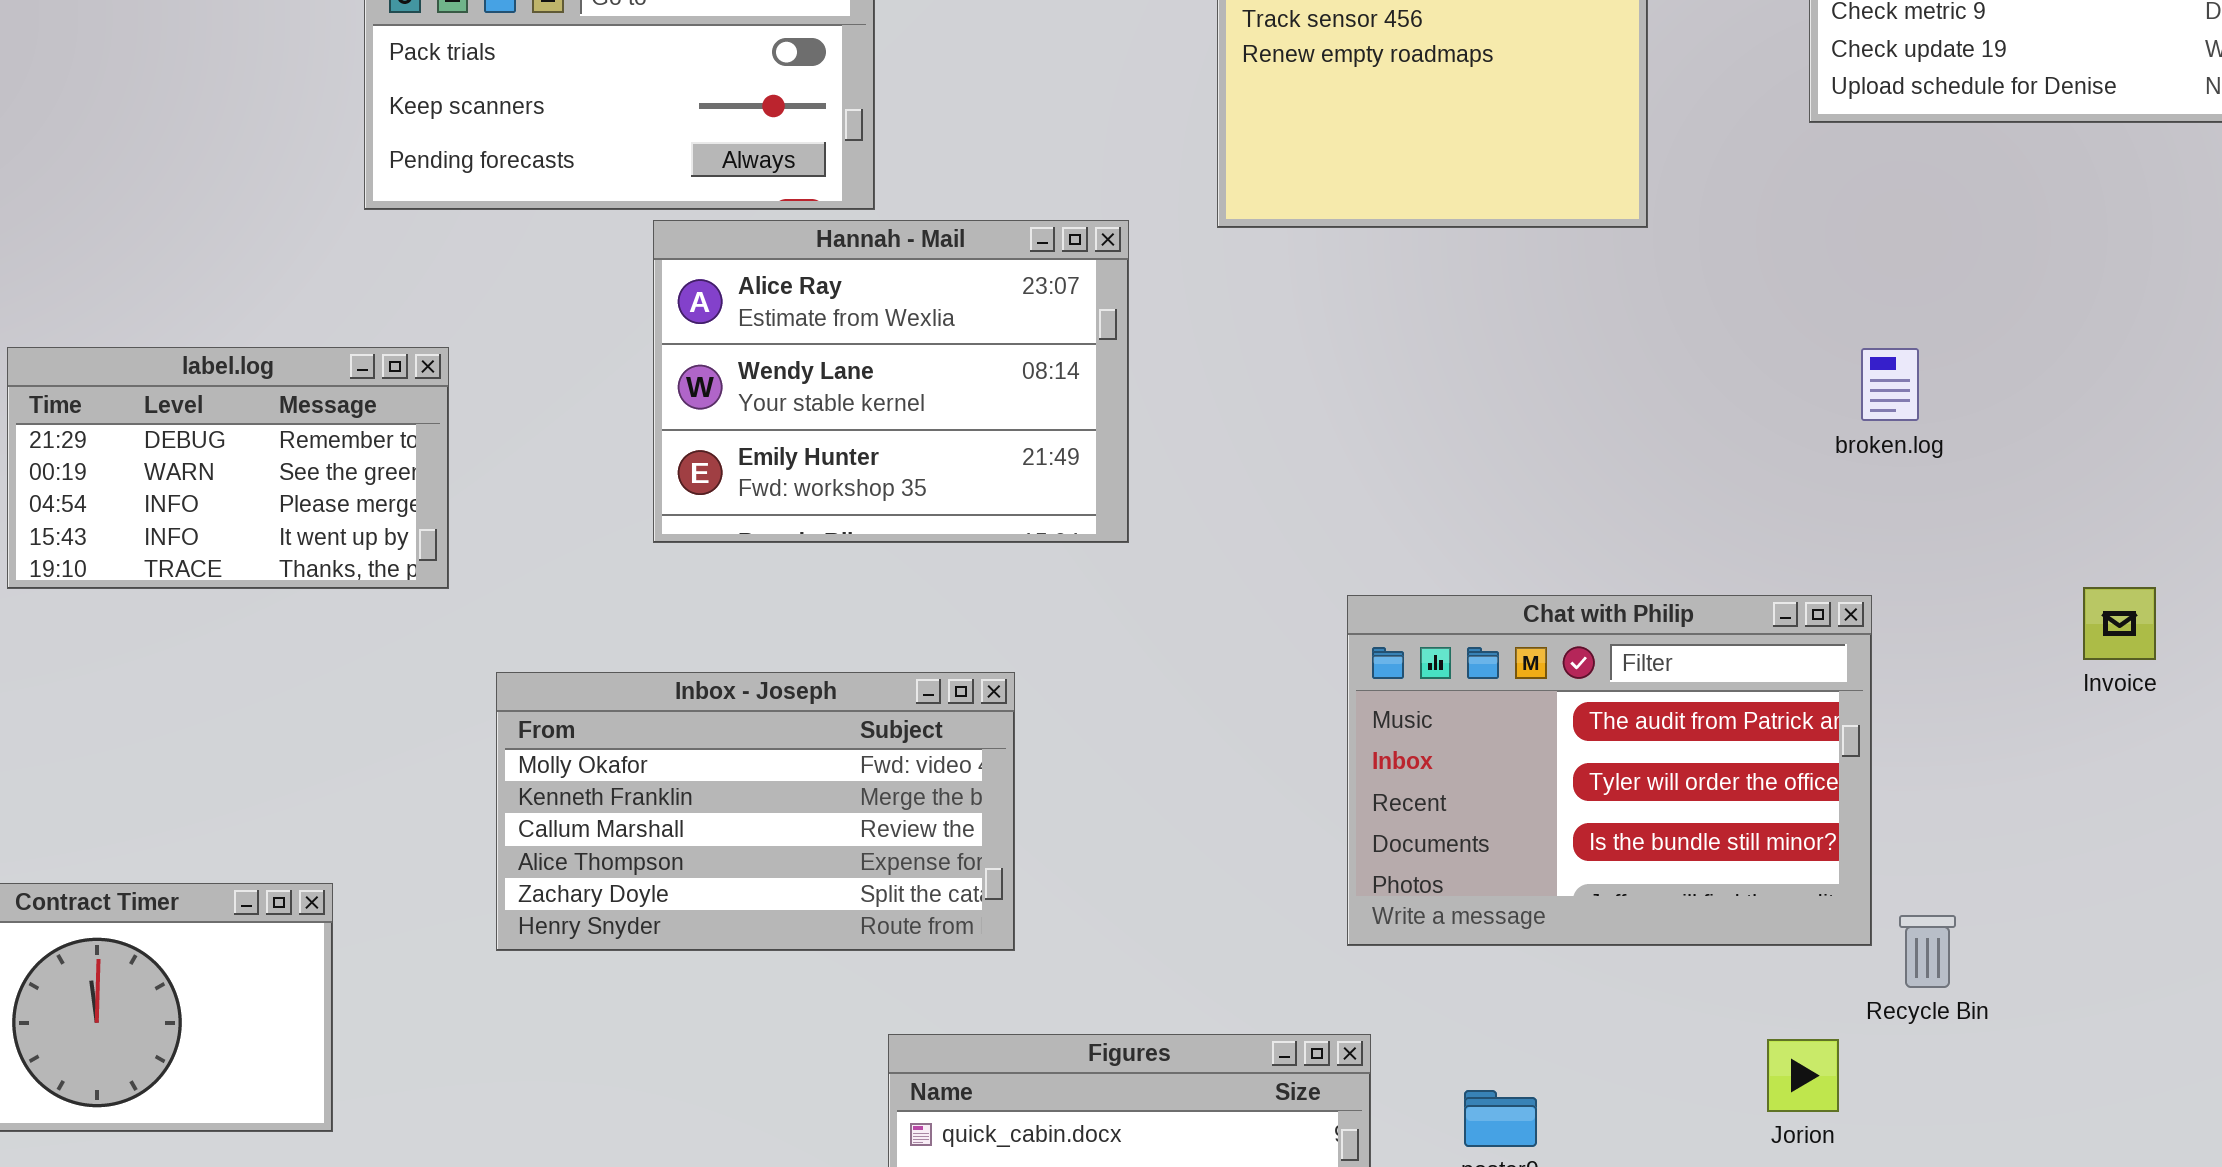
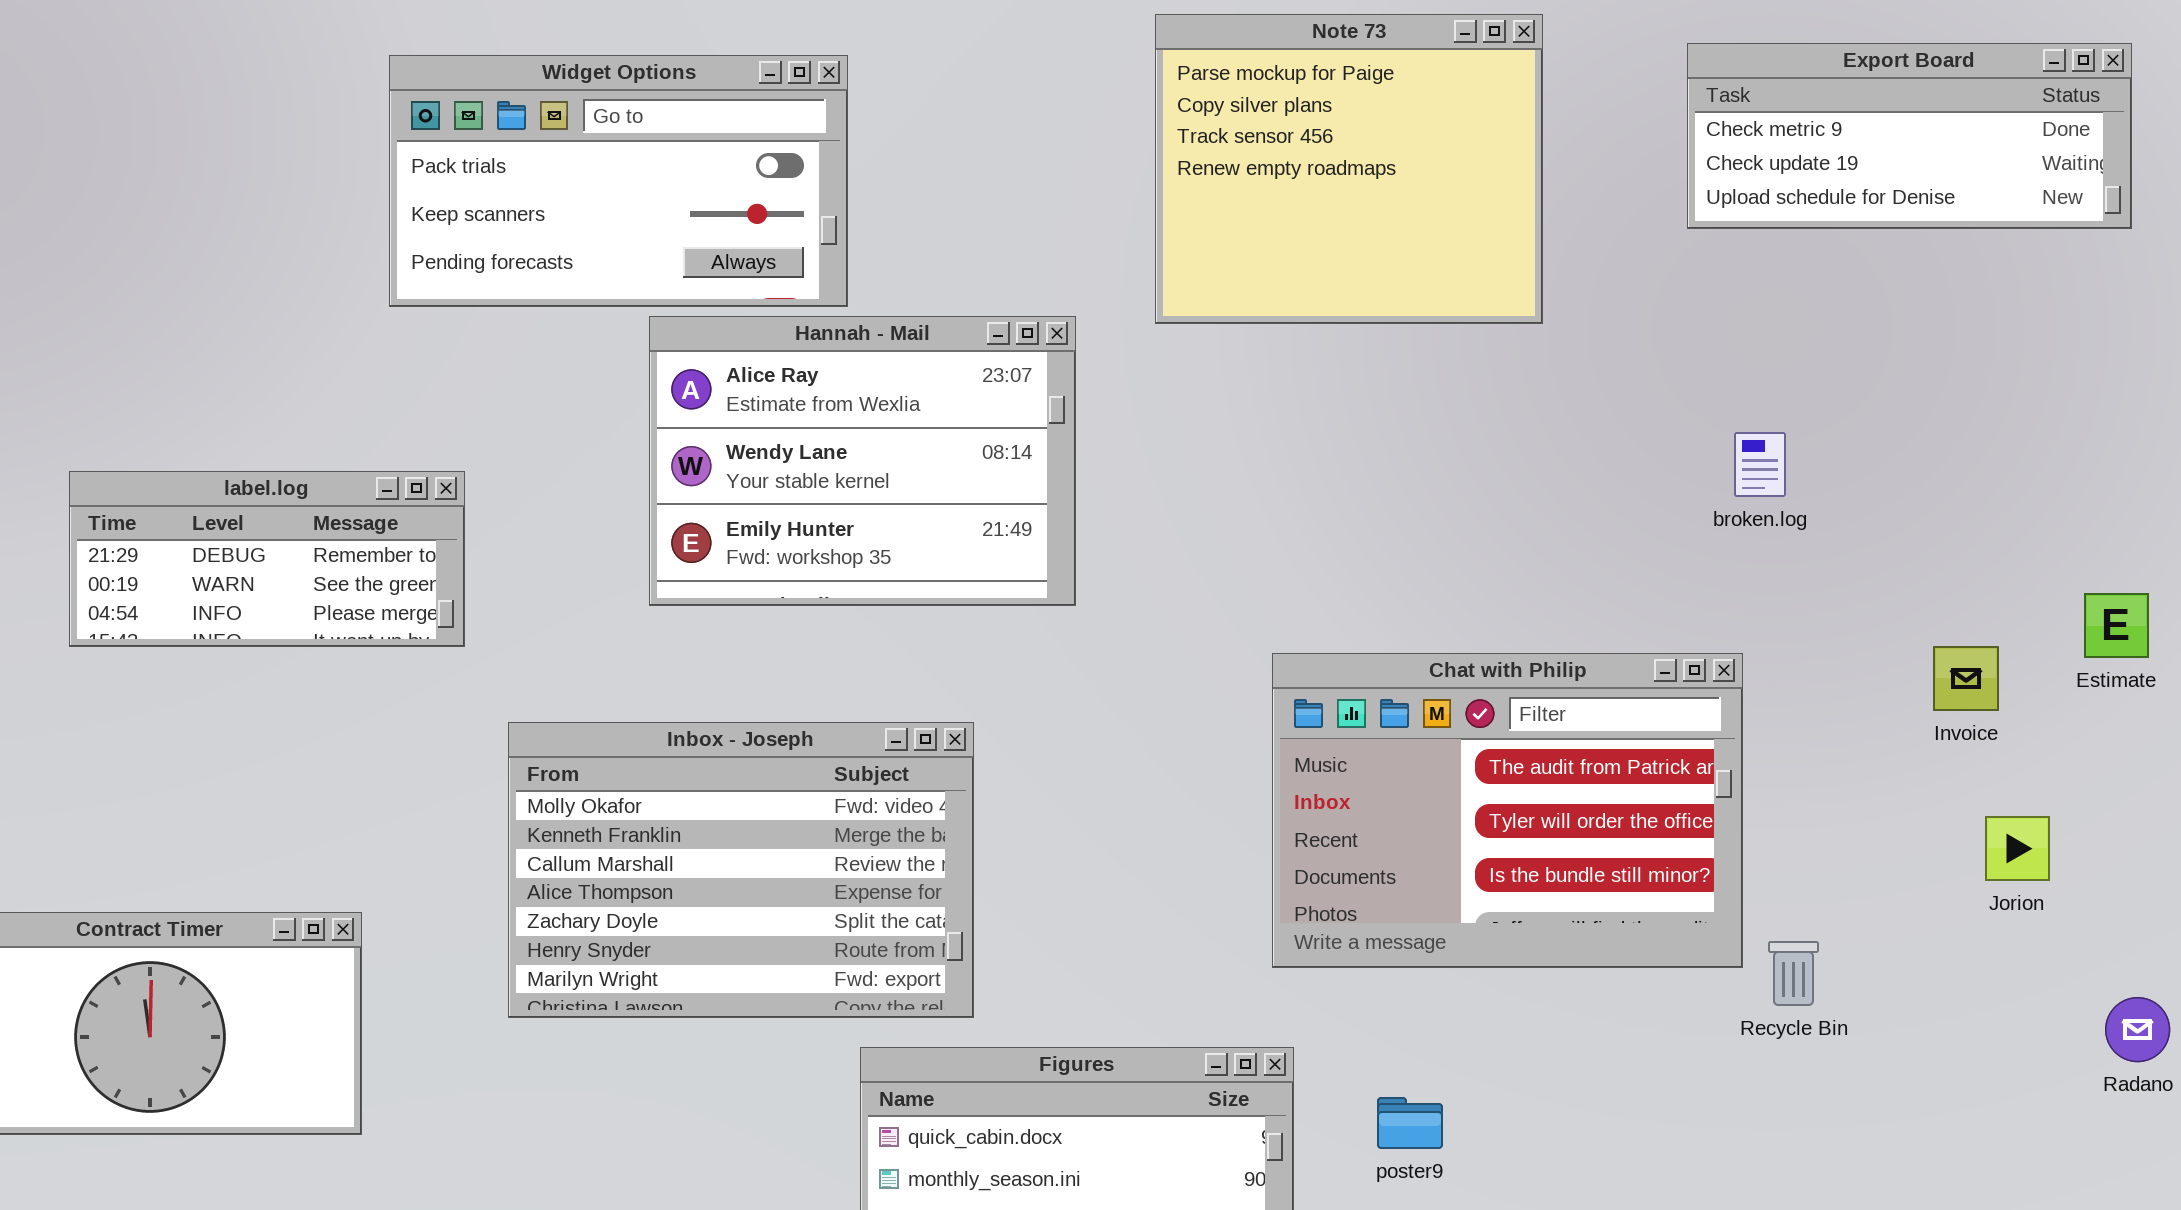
label.log: [7,347,449,589] -> [69,471,465,647], resized
Inbox - Joseph: [496,672,1015,951] -> [508,722,974,1018], resized
Jorion: [1767,1039,1839,1112] -> [1985,816,2050,881], moved

